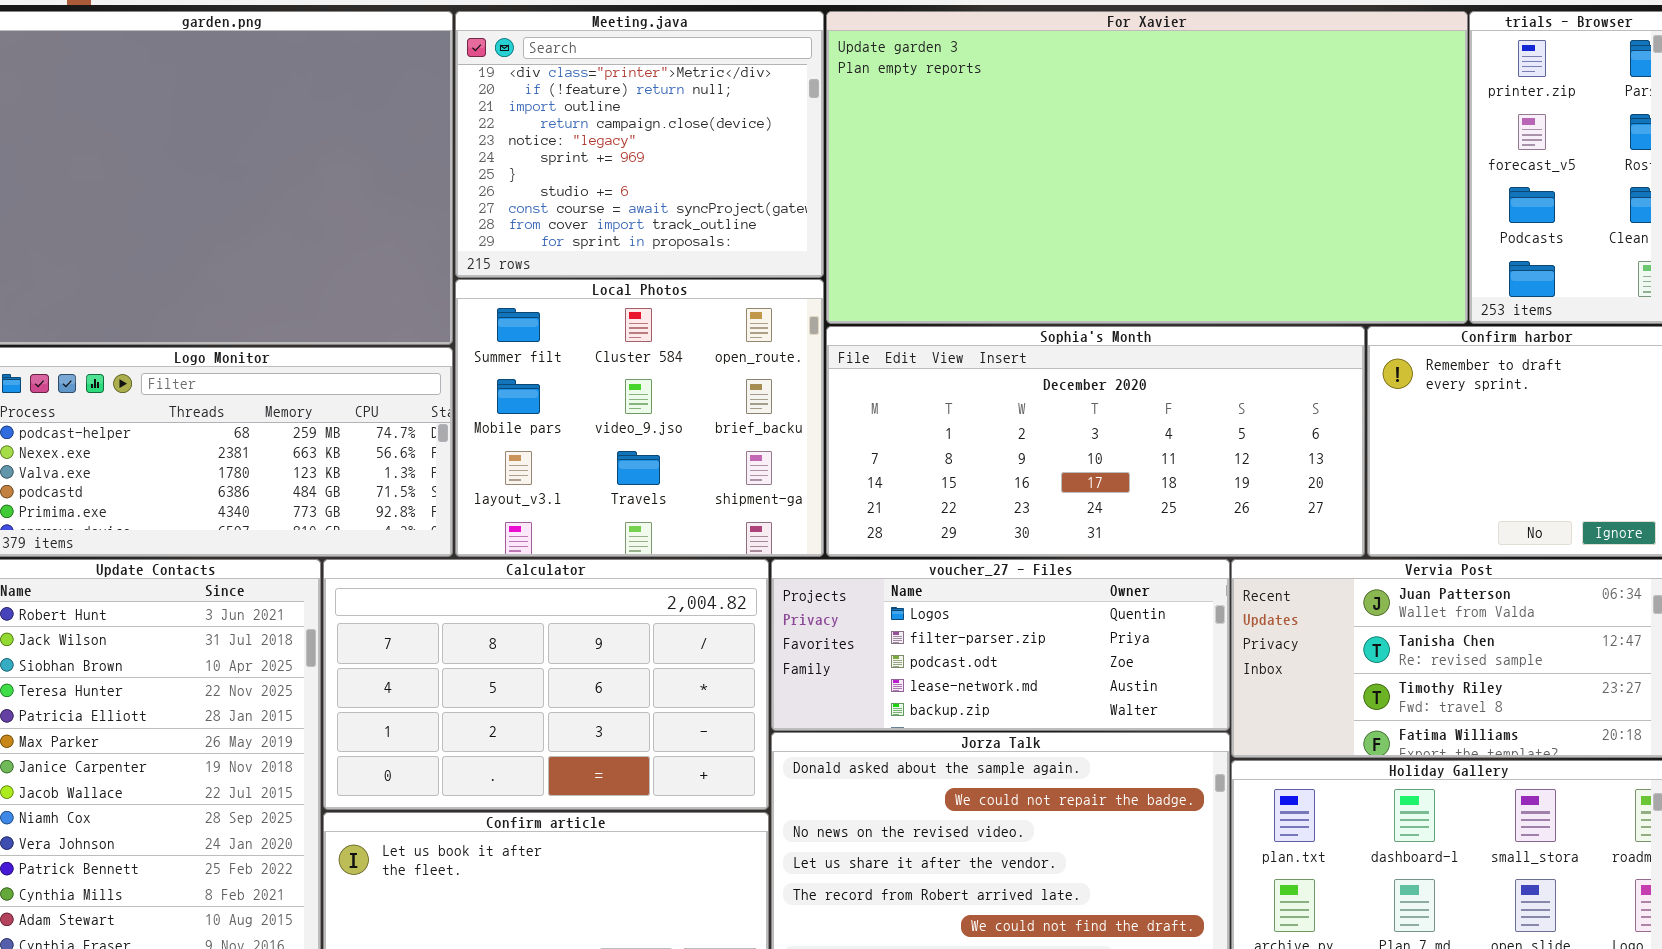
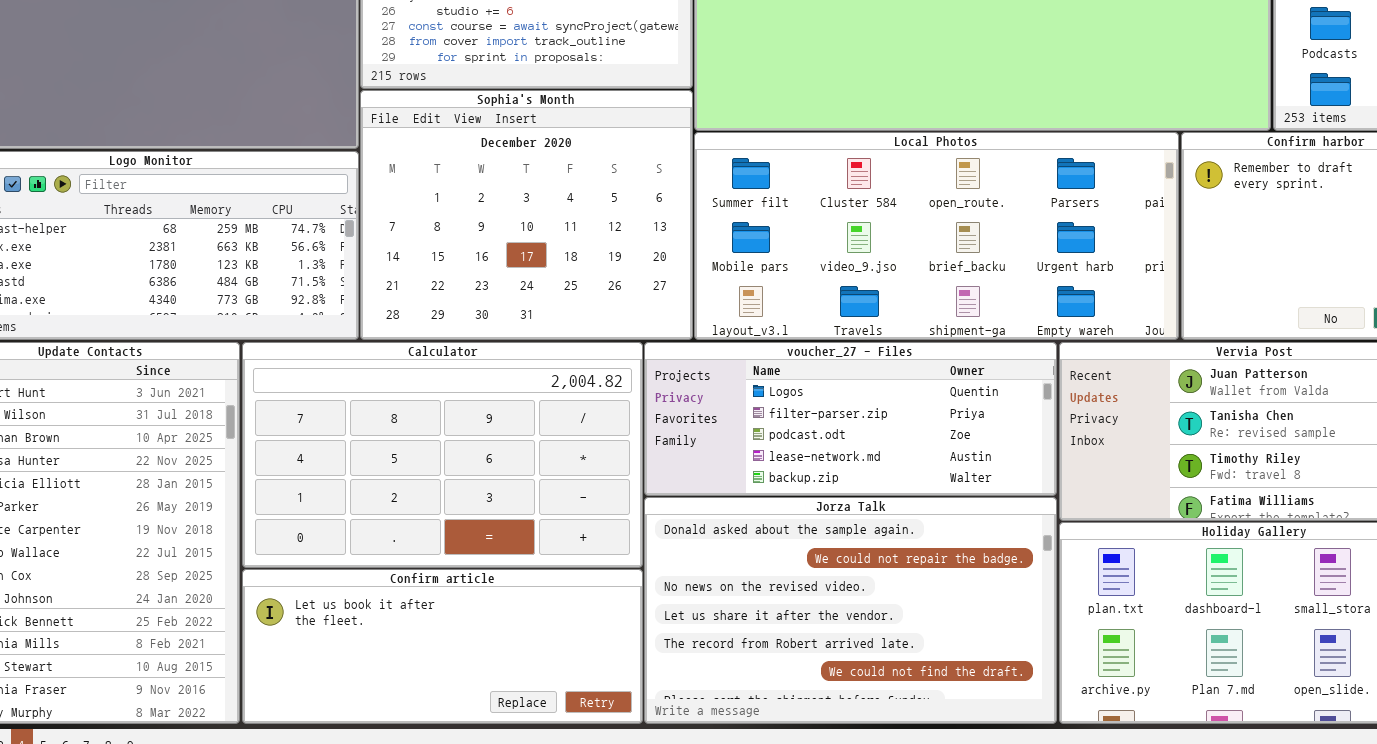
Local Photos: [455,279,824,557] -> [694,132,1179,340], moved, resized
Sophia's Month: [826,326,1365,557] -> [360,90,693,340], moved, resized

